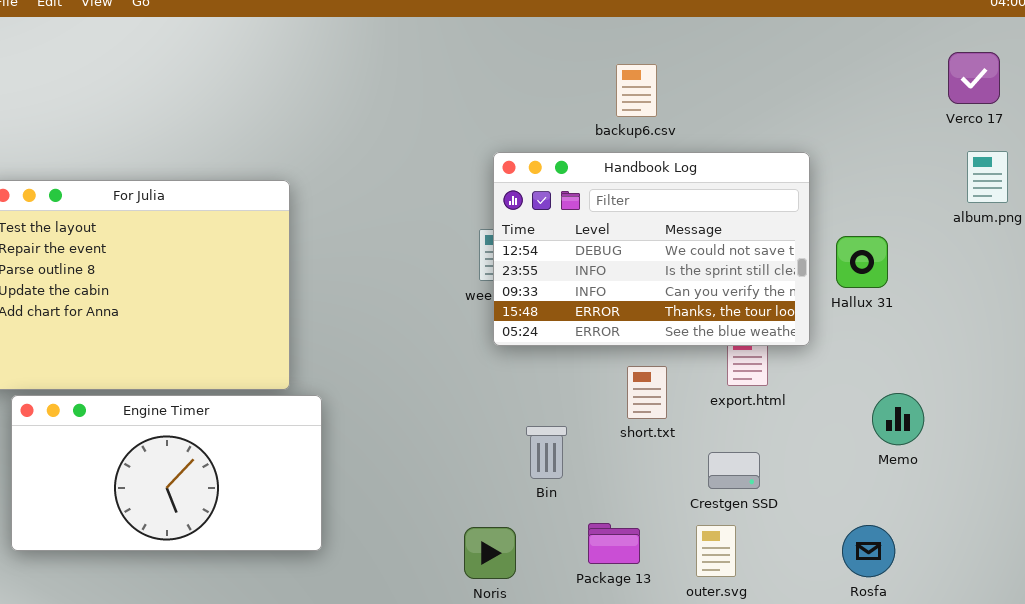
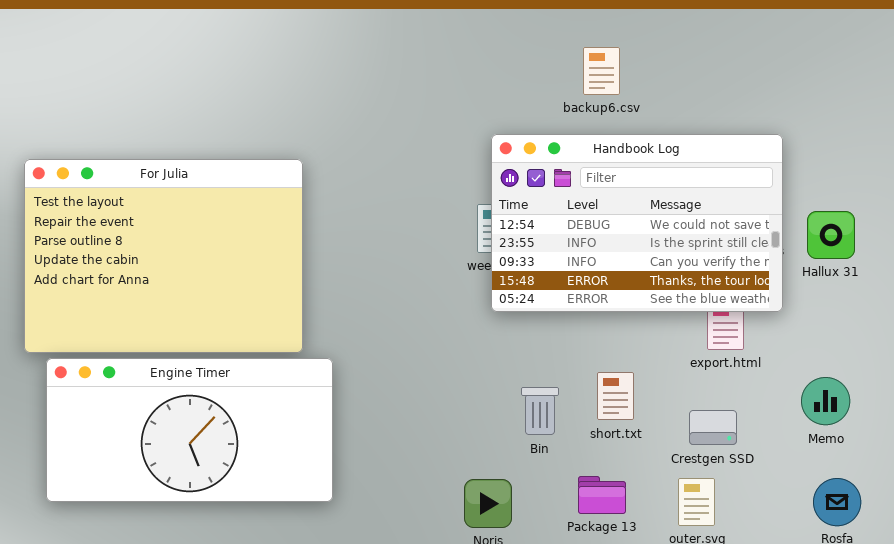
backup6.csv: [616,64,657,117] -> [583,47,620,95], moved
short.txt: [627,366,667,419] -> [597,372,634,420], moved
Memo: [872,393,924,445] -> [801,377,850,425], moved

